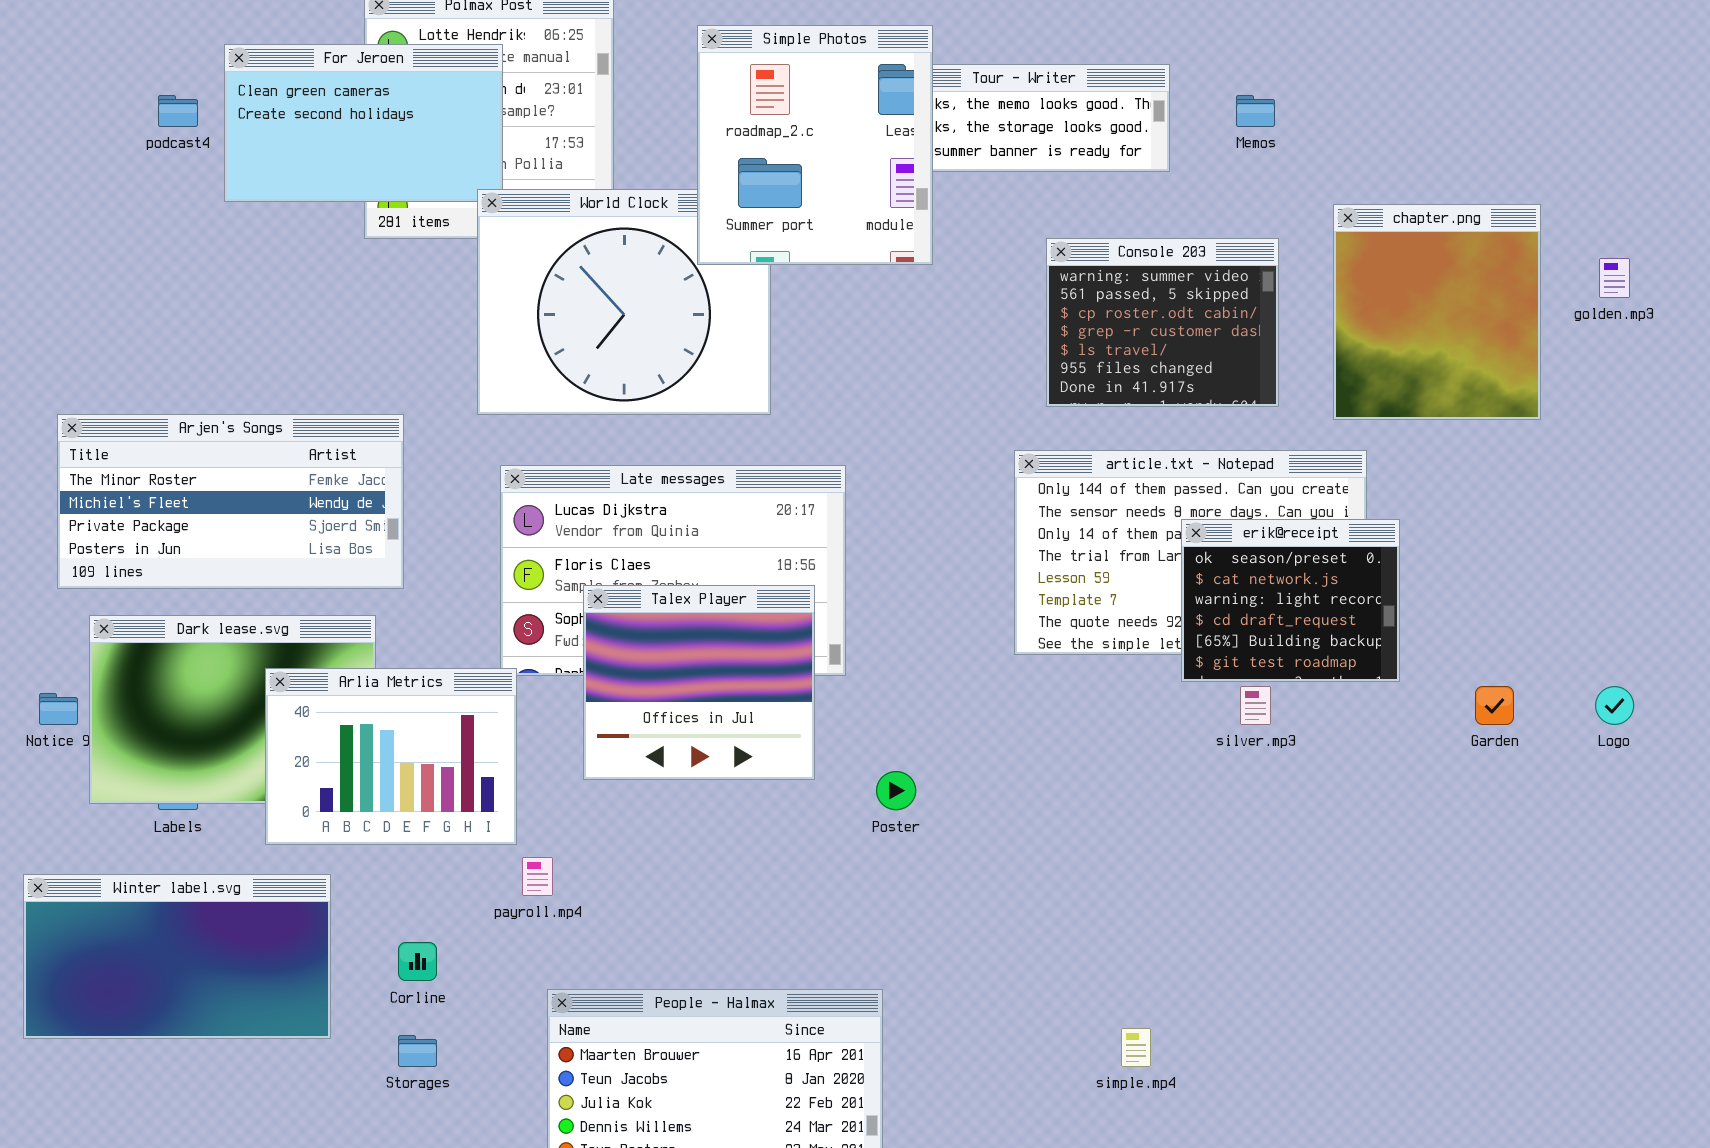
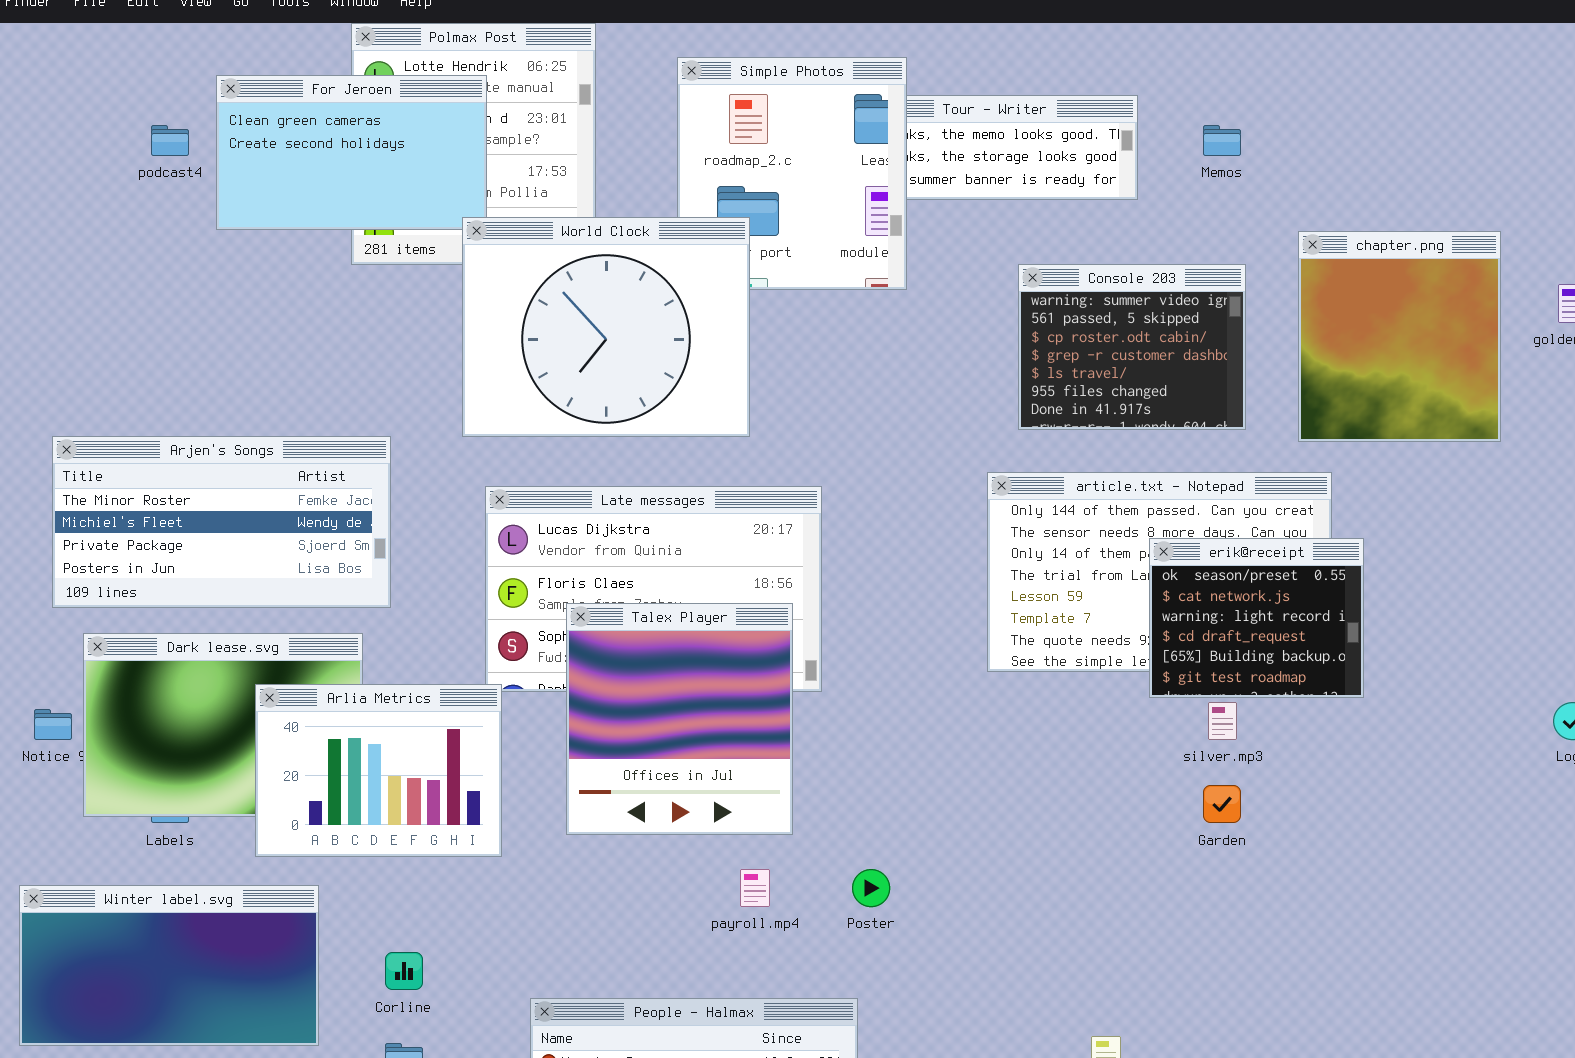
World Clock: [477,189,771,415] -> [462,217,750,437], raised
Talex Player: [583,585,815,780] -> [566,603,793,835], resized
Garden: [1475,686,1514,725] -> [1203,785,1241,823], moved
Poster: [876,771,916,810] -> [852,869,890,907], moved
payroll.mp4: [522,857,553,896] -> [740,869,770,907], moved

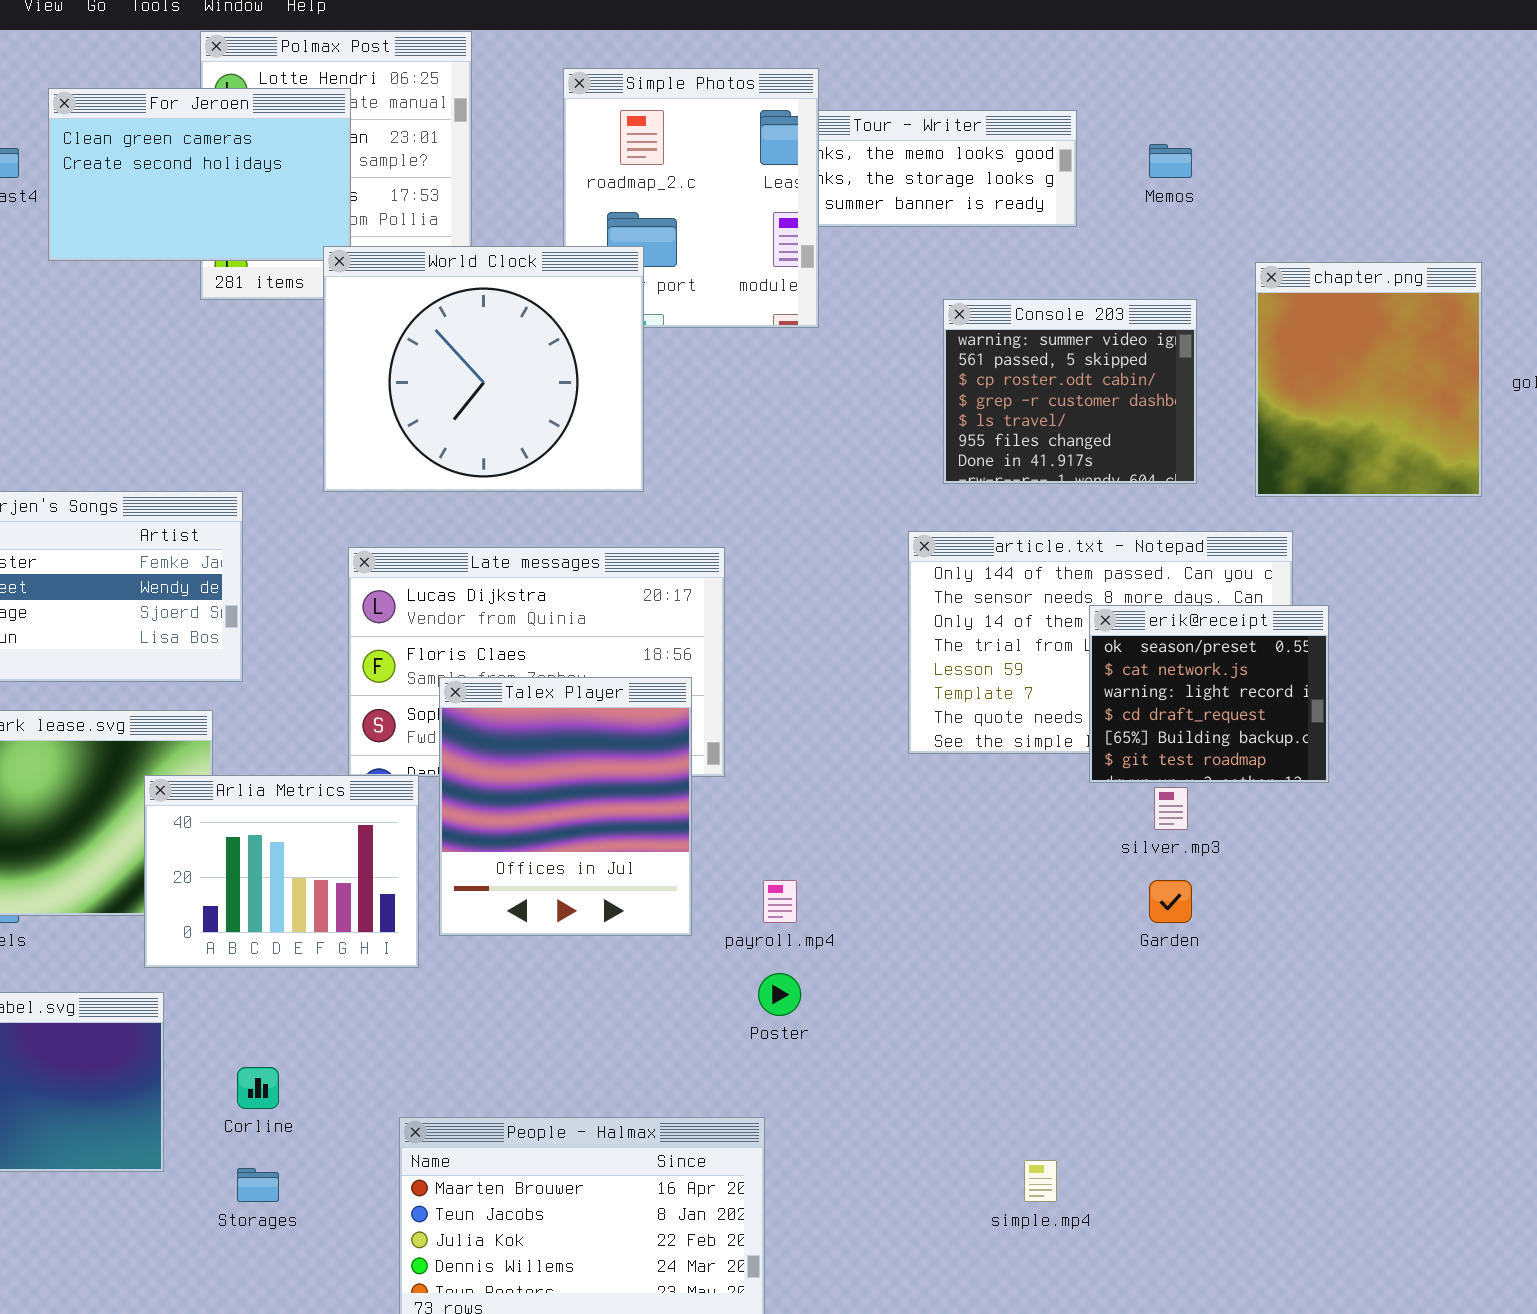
Arlia Metrics: [255,684,502,857] -> [144,775,419,968], moved
payroll.mp4: [740,869,770,907] -> [763,880,797,923], moved

